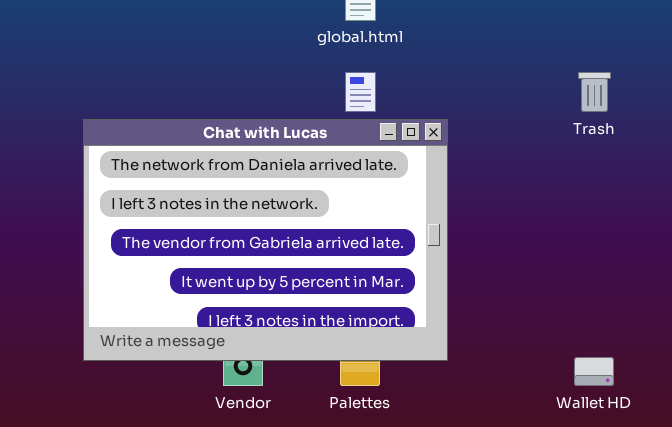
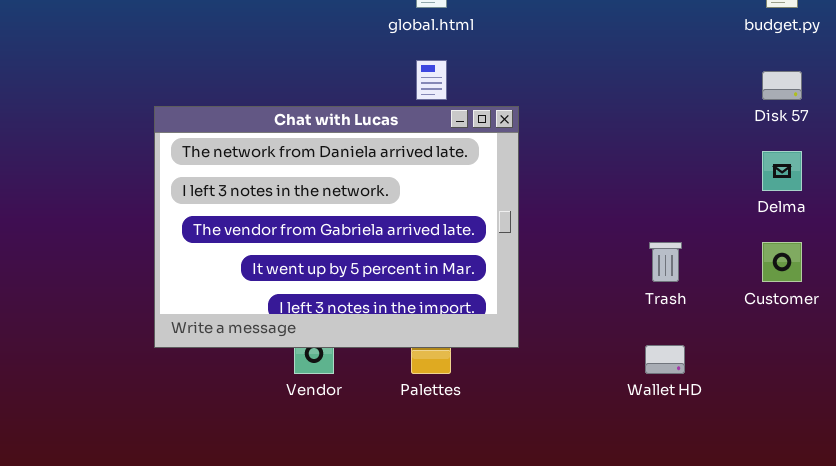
Trash: [578,72,611,112] -> [649,242,682,282], moved

